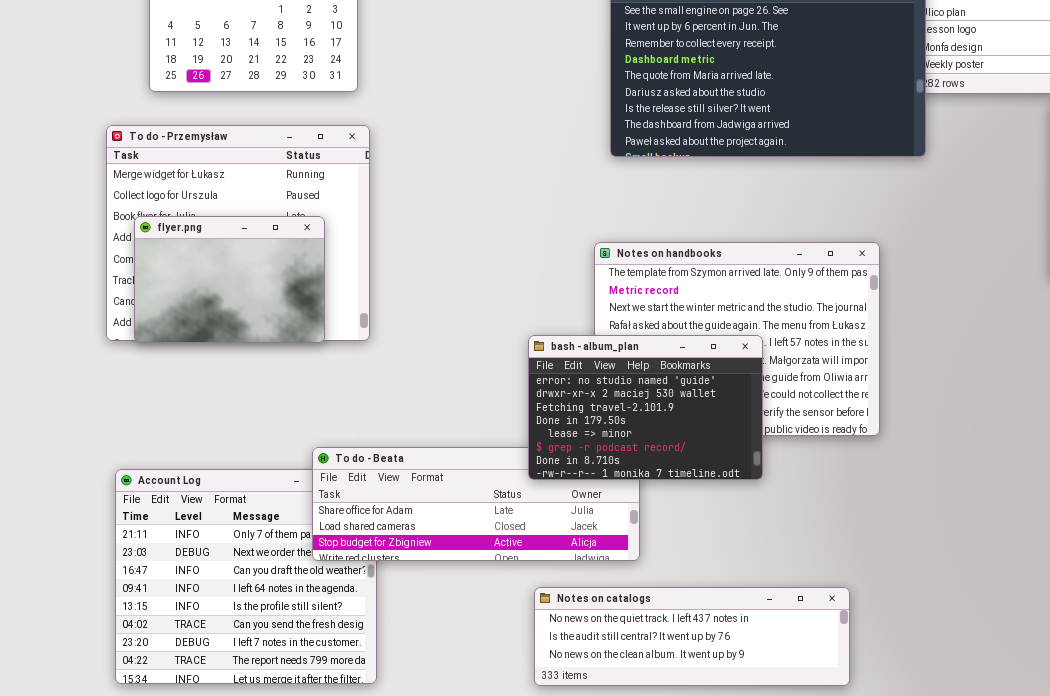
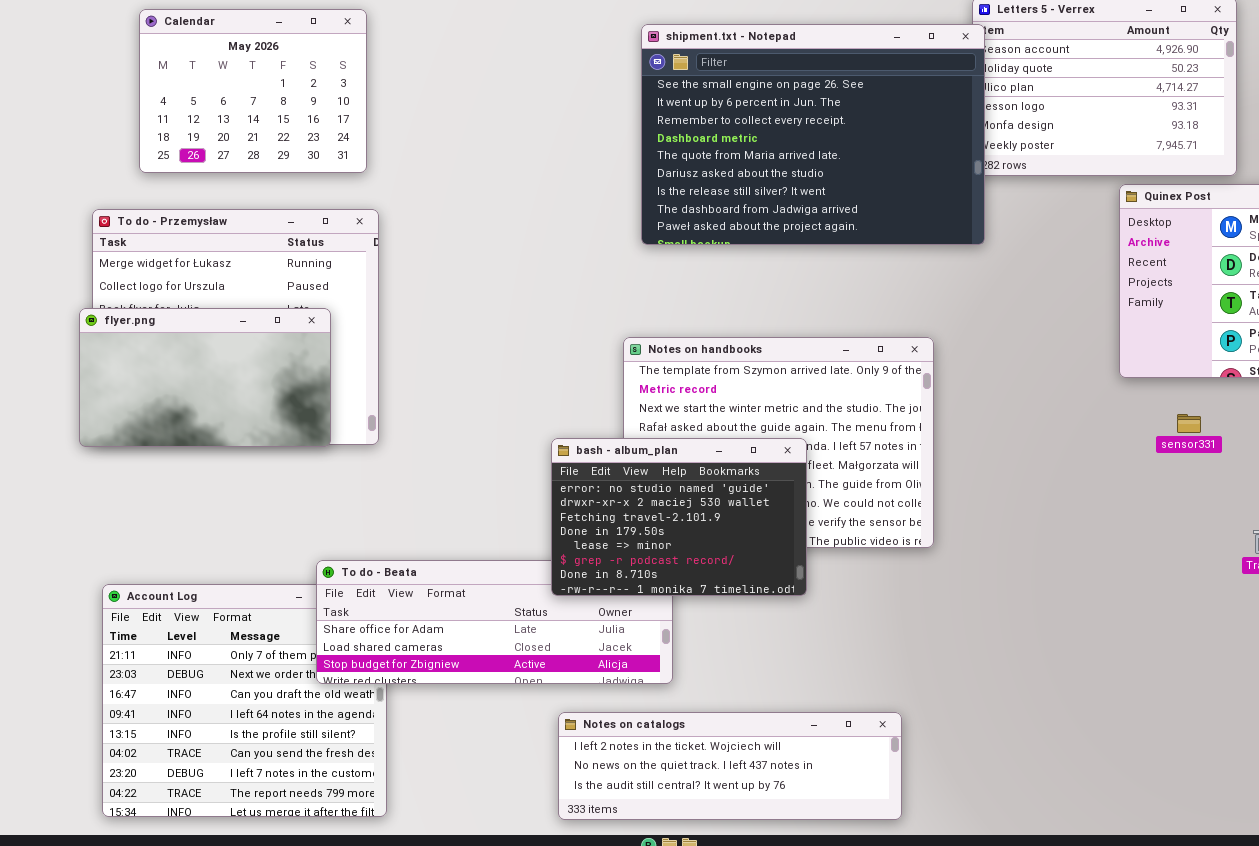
flyer.png: [134,216,325,343] -> [79,308,331,447], resized
Notes on catalogs: [534,587,850,686] -> [558,712,902,820], scrolled up 1 row

